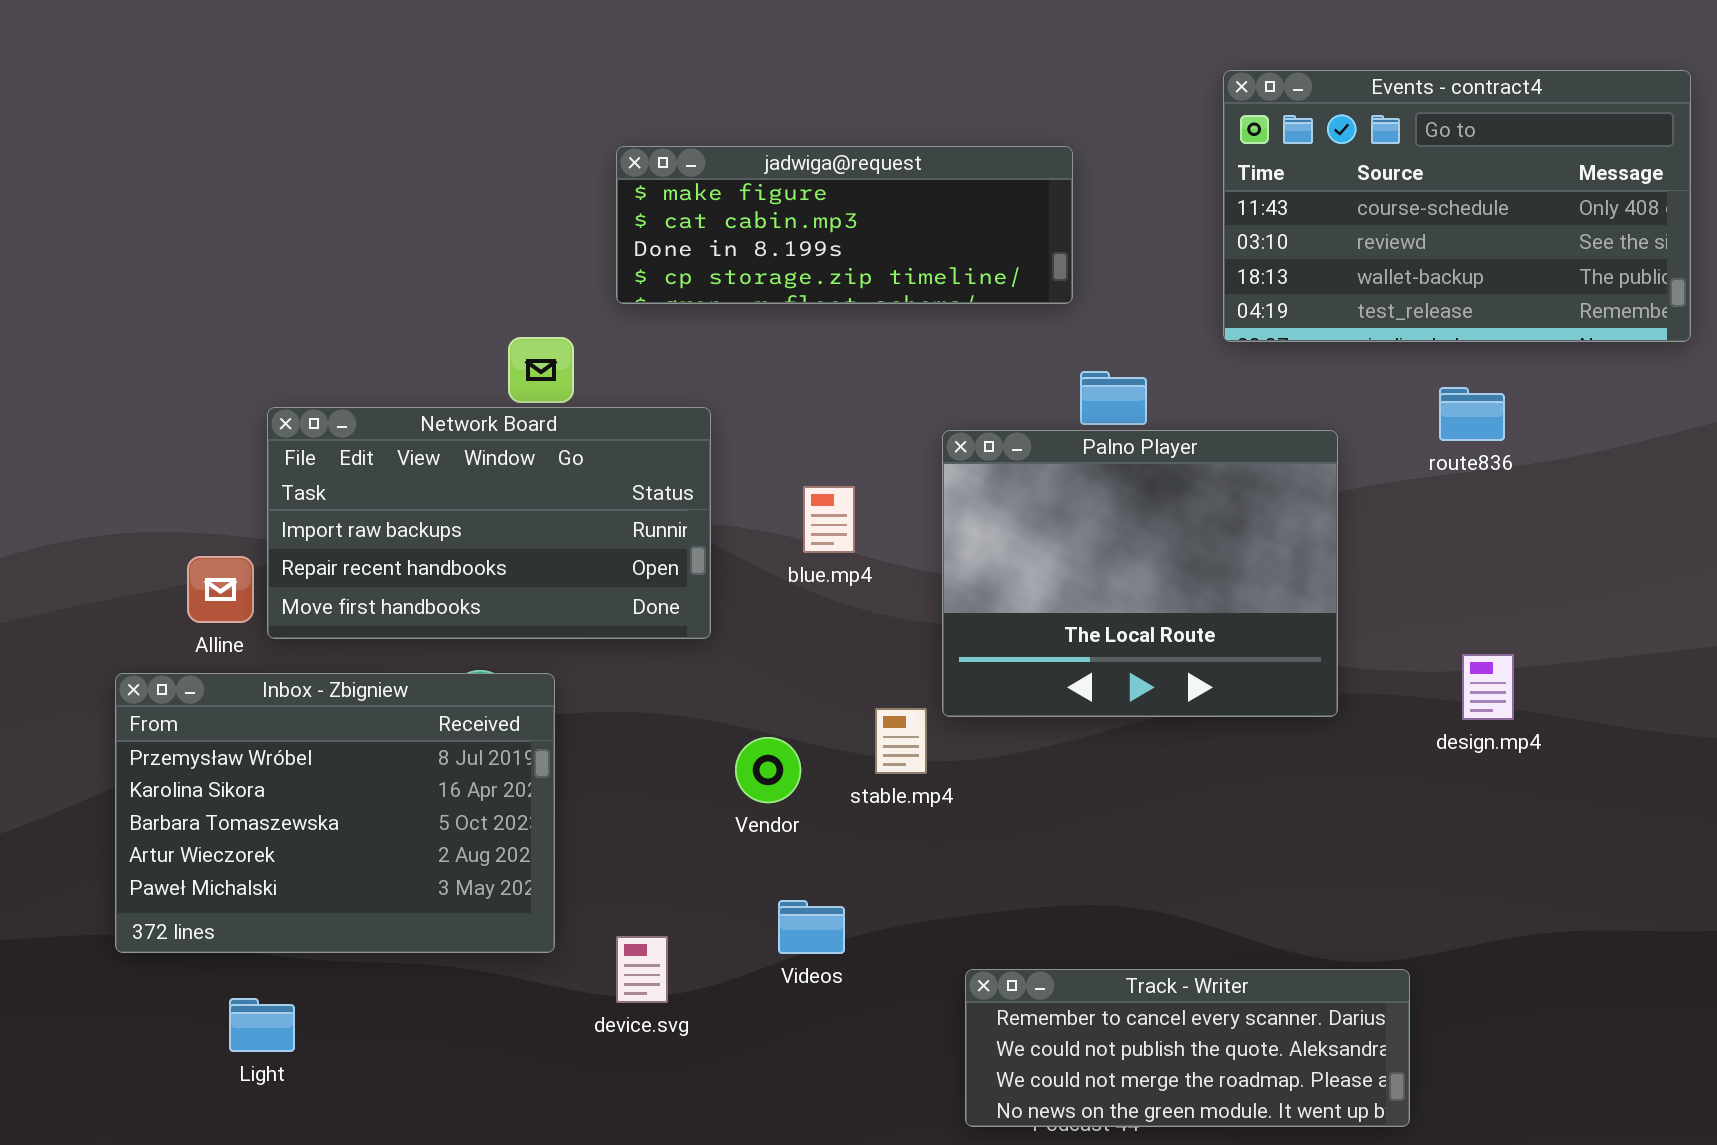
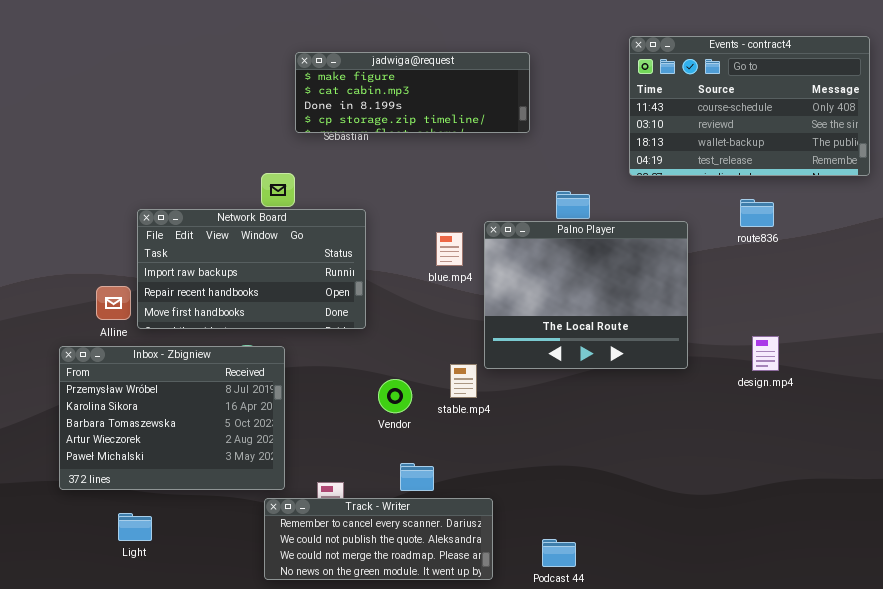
jadwiga@request: [616,146,1073,304] -> [295,52,530,133], moved
blue.mp4: [803,486,855,553] -> [436,232,463,266], moved
Track - Writer: [965,969,1410,1127] -> [264,498,493,580], moved

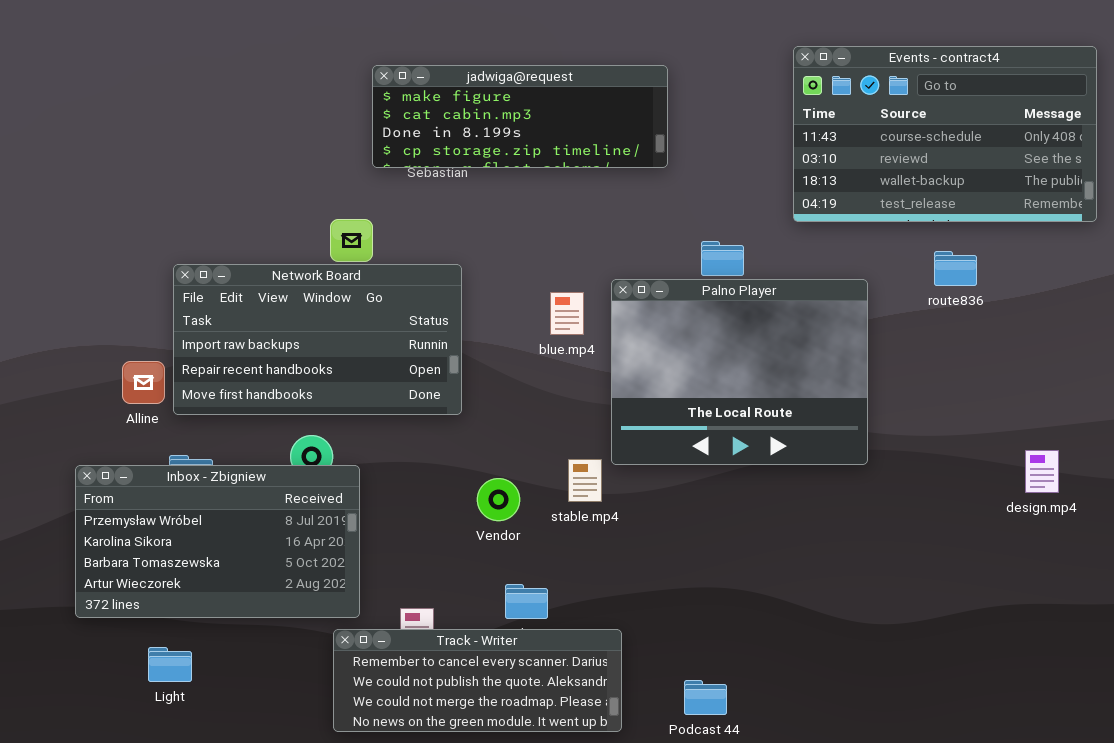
design.mp4: [752,336,779,371] -> [1025,450,1059,493], moved
Inbox - Zbigniew: [59,346,285,490] -> [75,465,360,618], resized

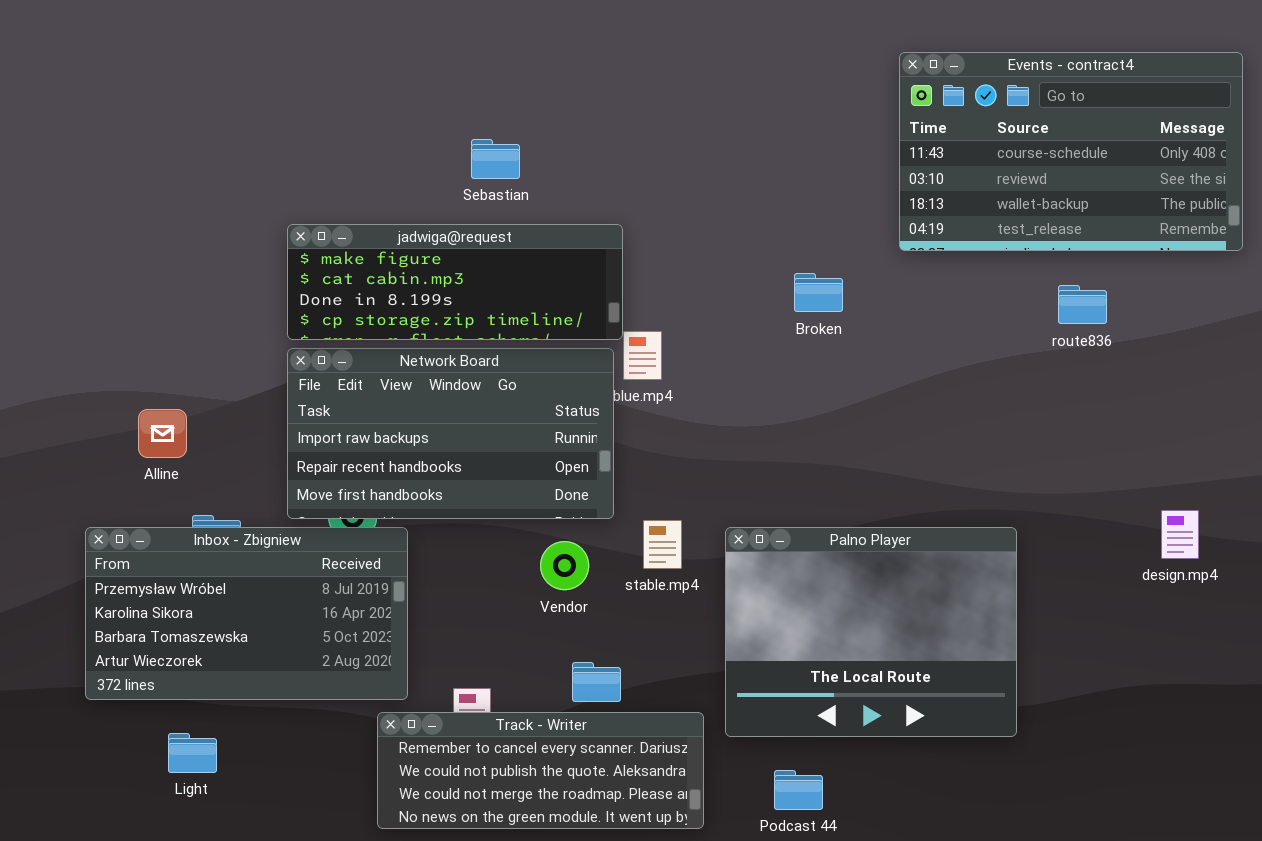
jadwiga@request: [372,65,668,168] -> [287,224,623,340], moved
Network Board: [173,264,462,415] -> [287,348,614,519], moved
Palno Player: [611,279,868,465] -> [725,527,1017,737], moved

